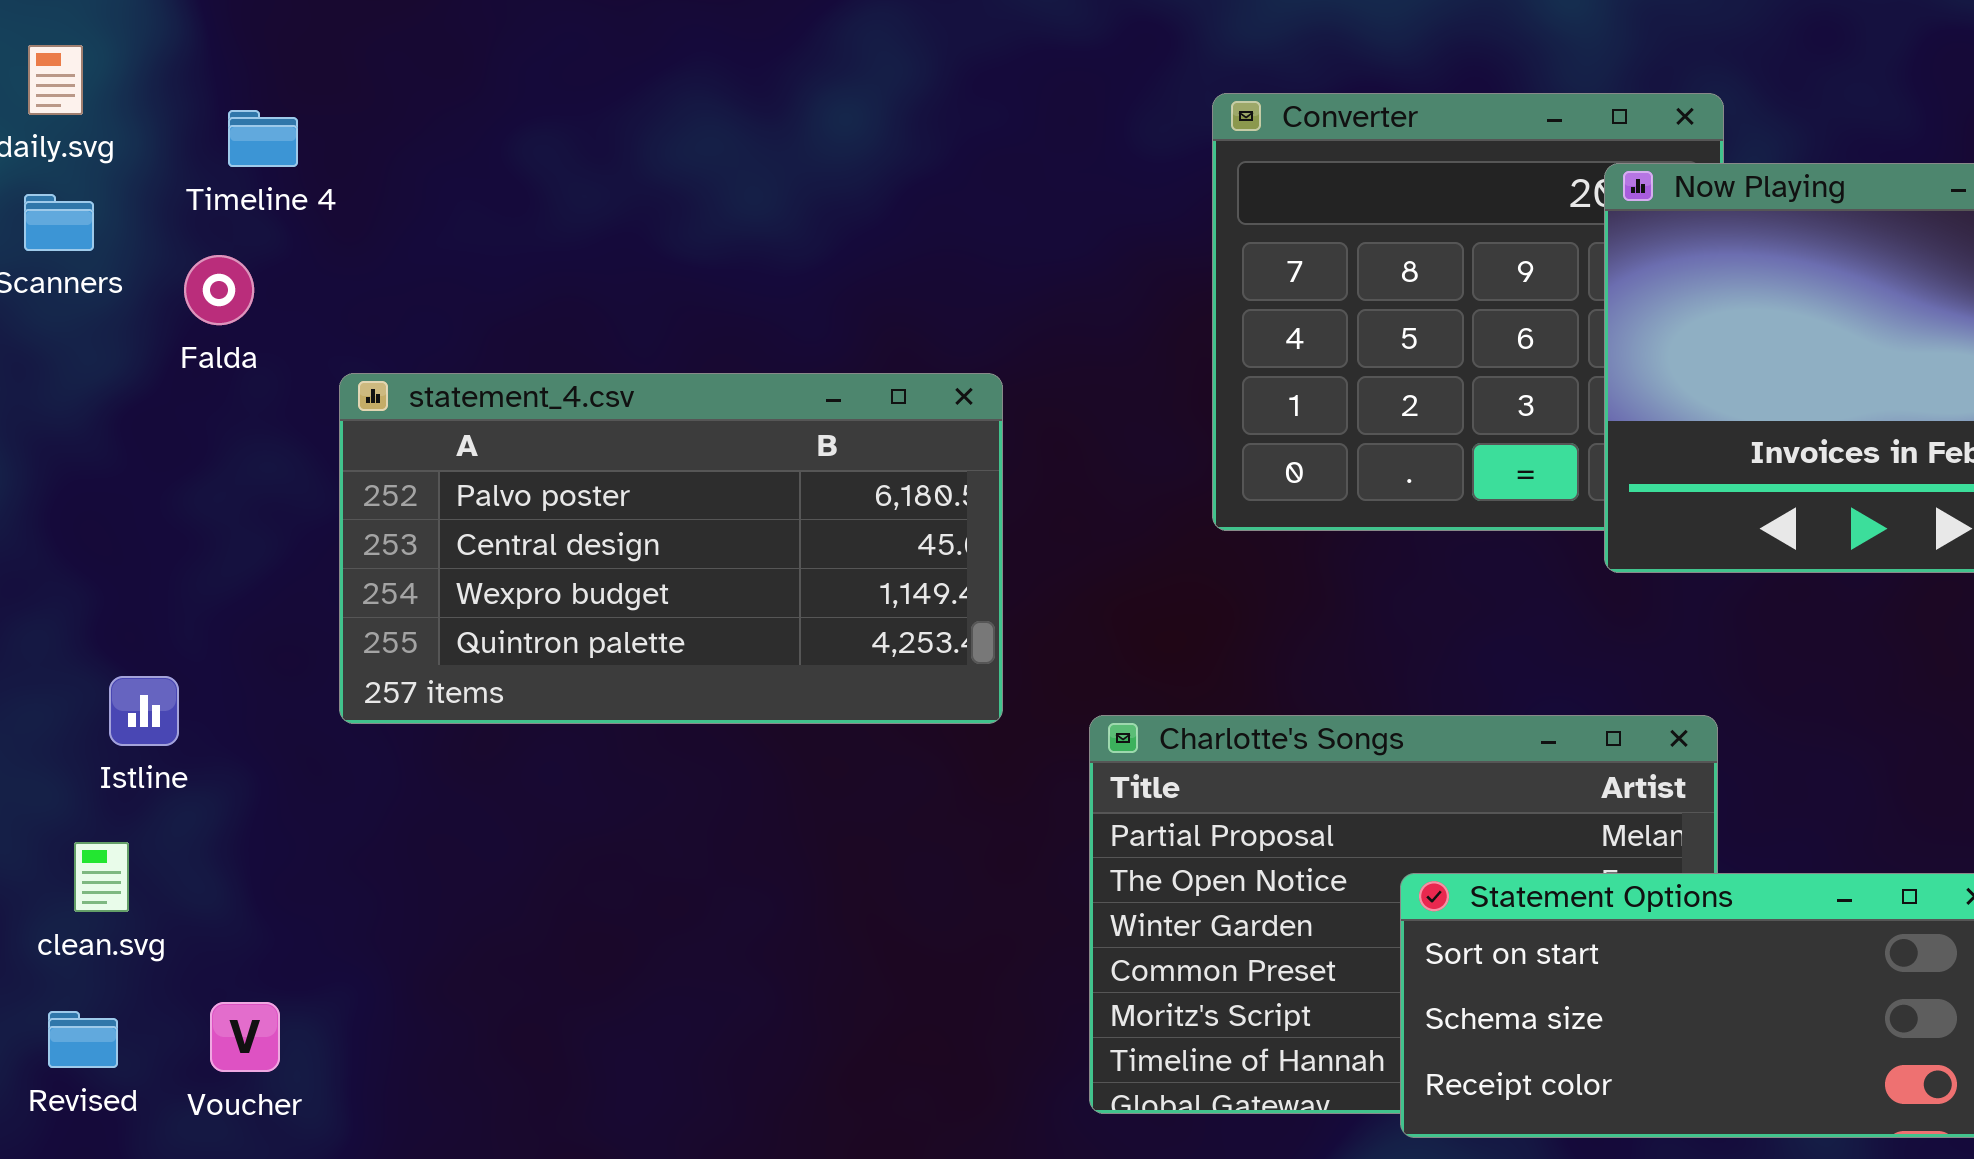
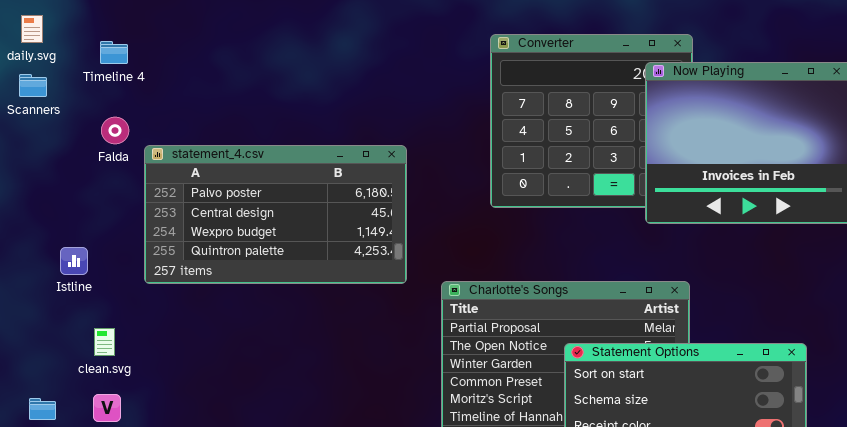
Falda: [184,255,254,325] -> [101,117,129,144], moved
Istline: [109,676,179,746] -> [60,247,88,275], moved
clean.svg: [74,842,129,912] -> [94,328,115,356], moved

